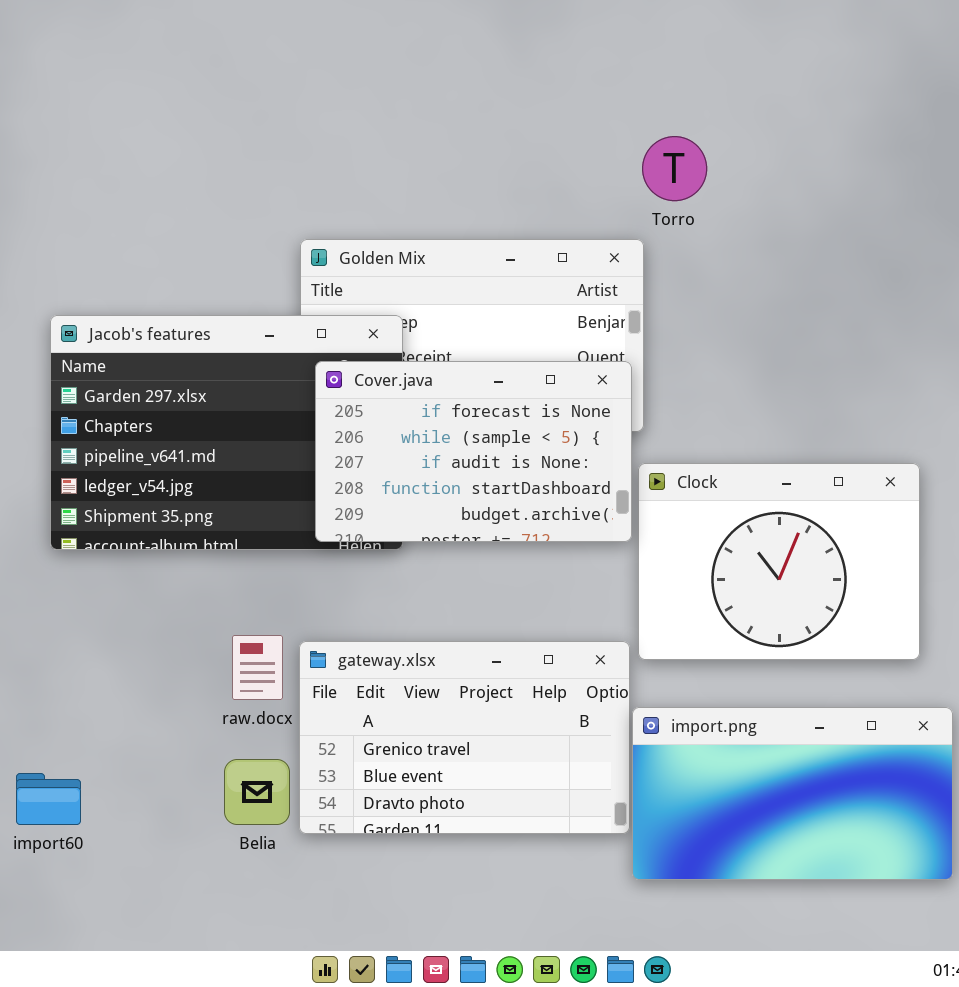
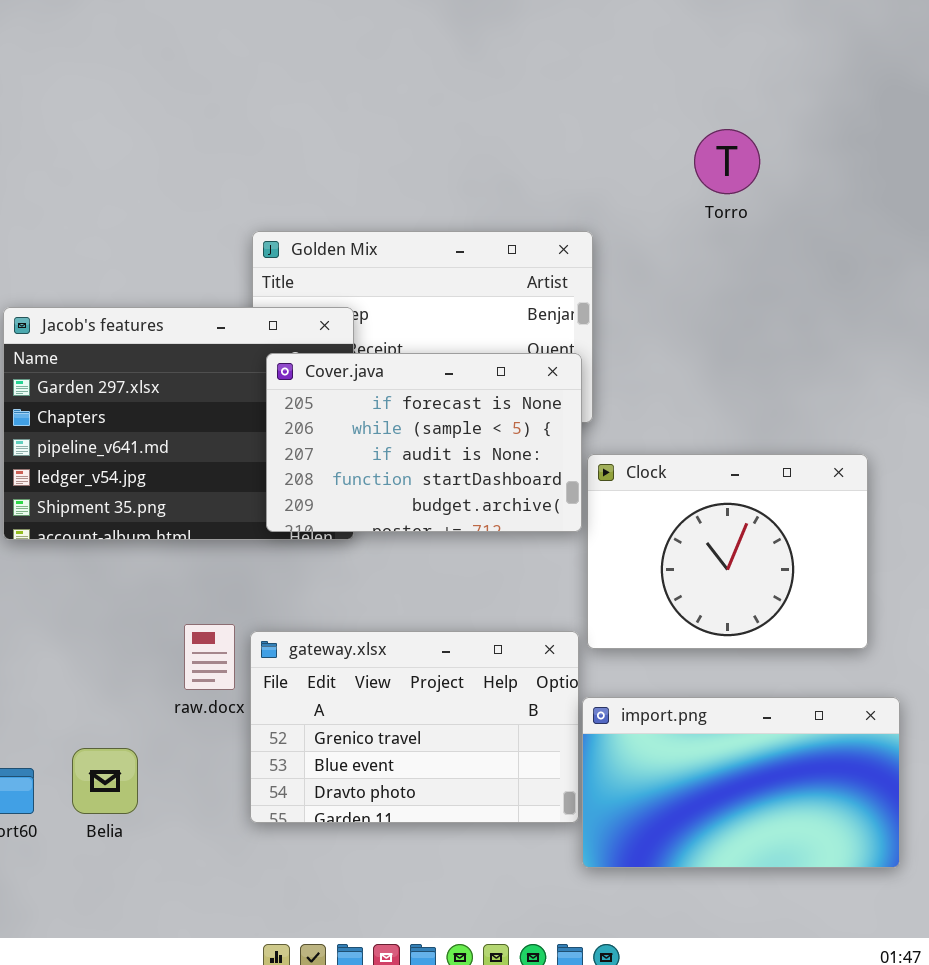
Torro: [642,136,707,201] -> [694,129,760,194], moved
Belia: [224,759,290,825] -> [72,748,138,814], moved

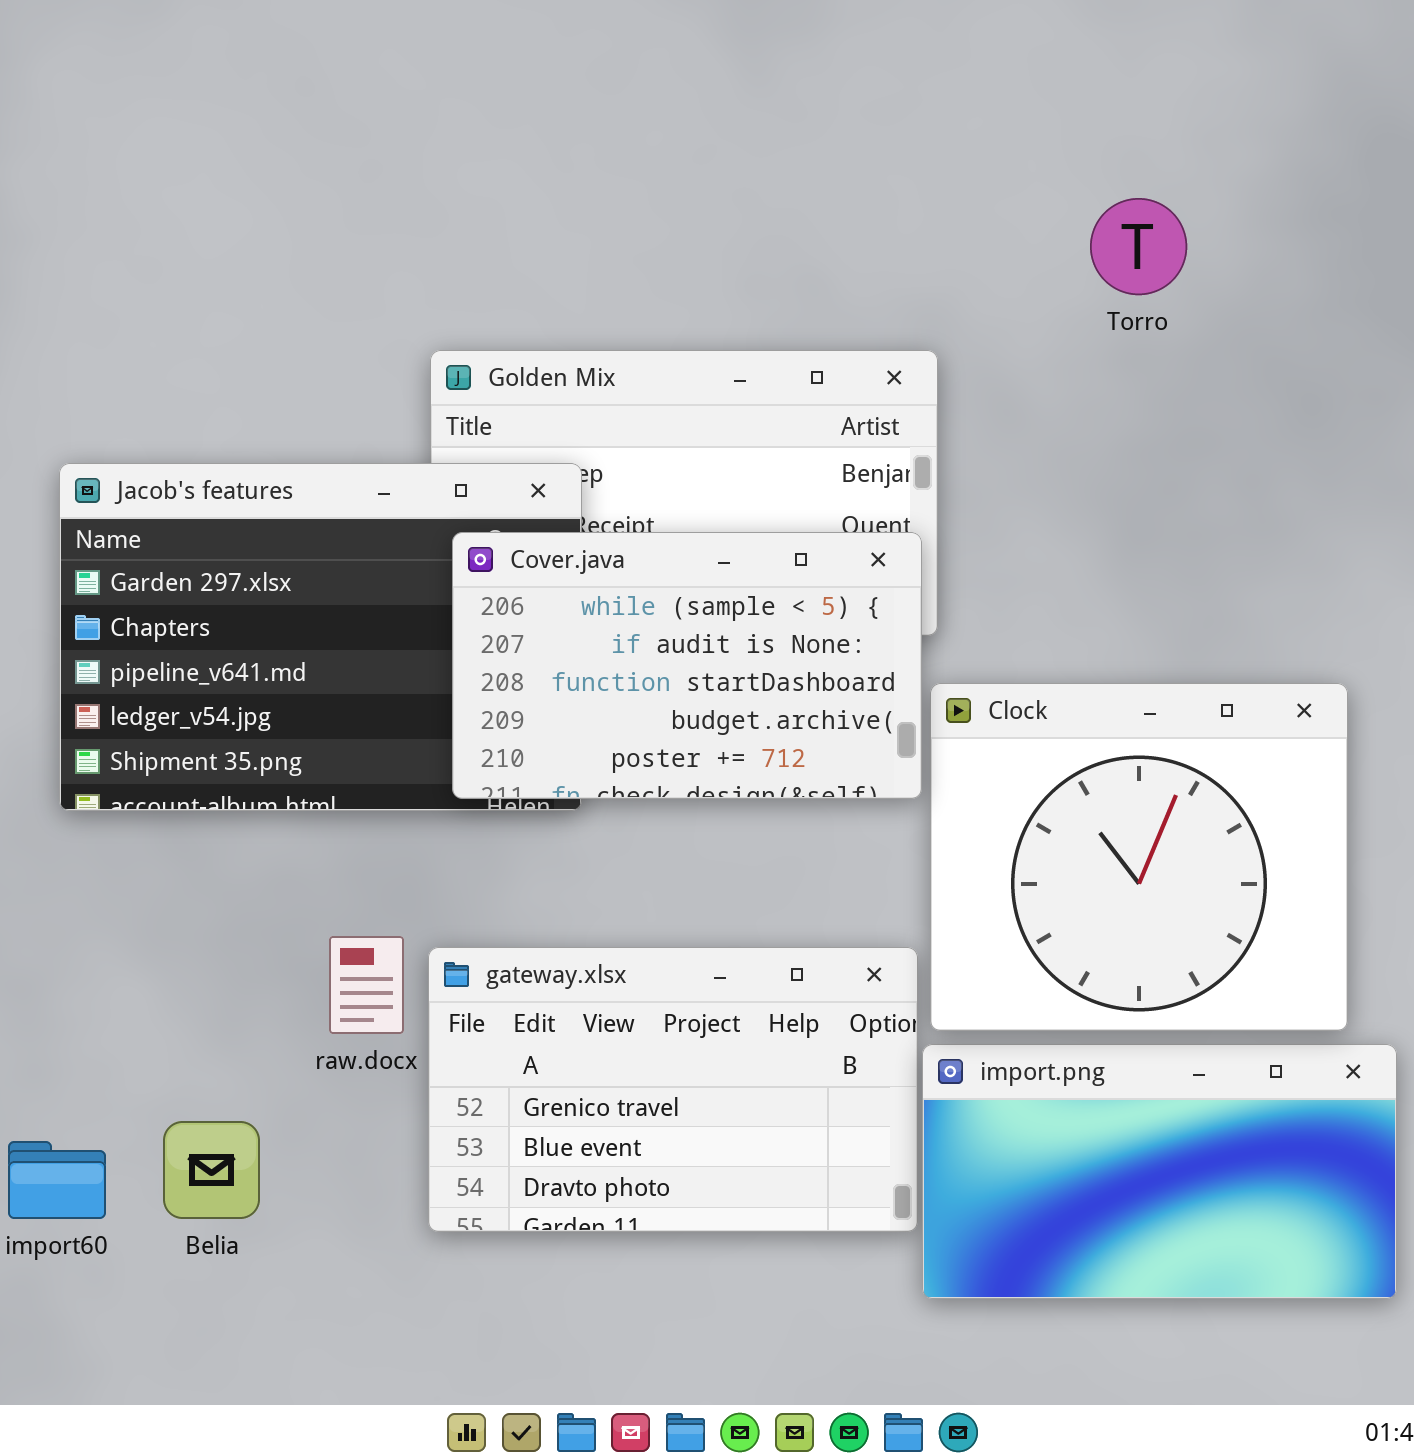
Cover.java: [266,353,582,532] -> [452,532,922,799], scrolled down 1 row
Clock: [587,454,868,649] -> [930,683,1348,1031], resized

